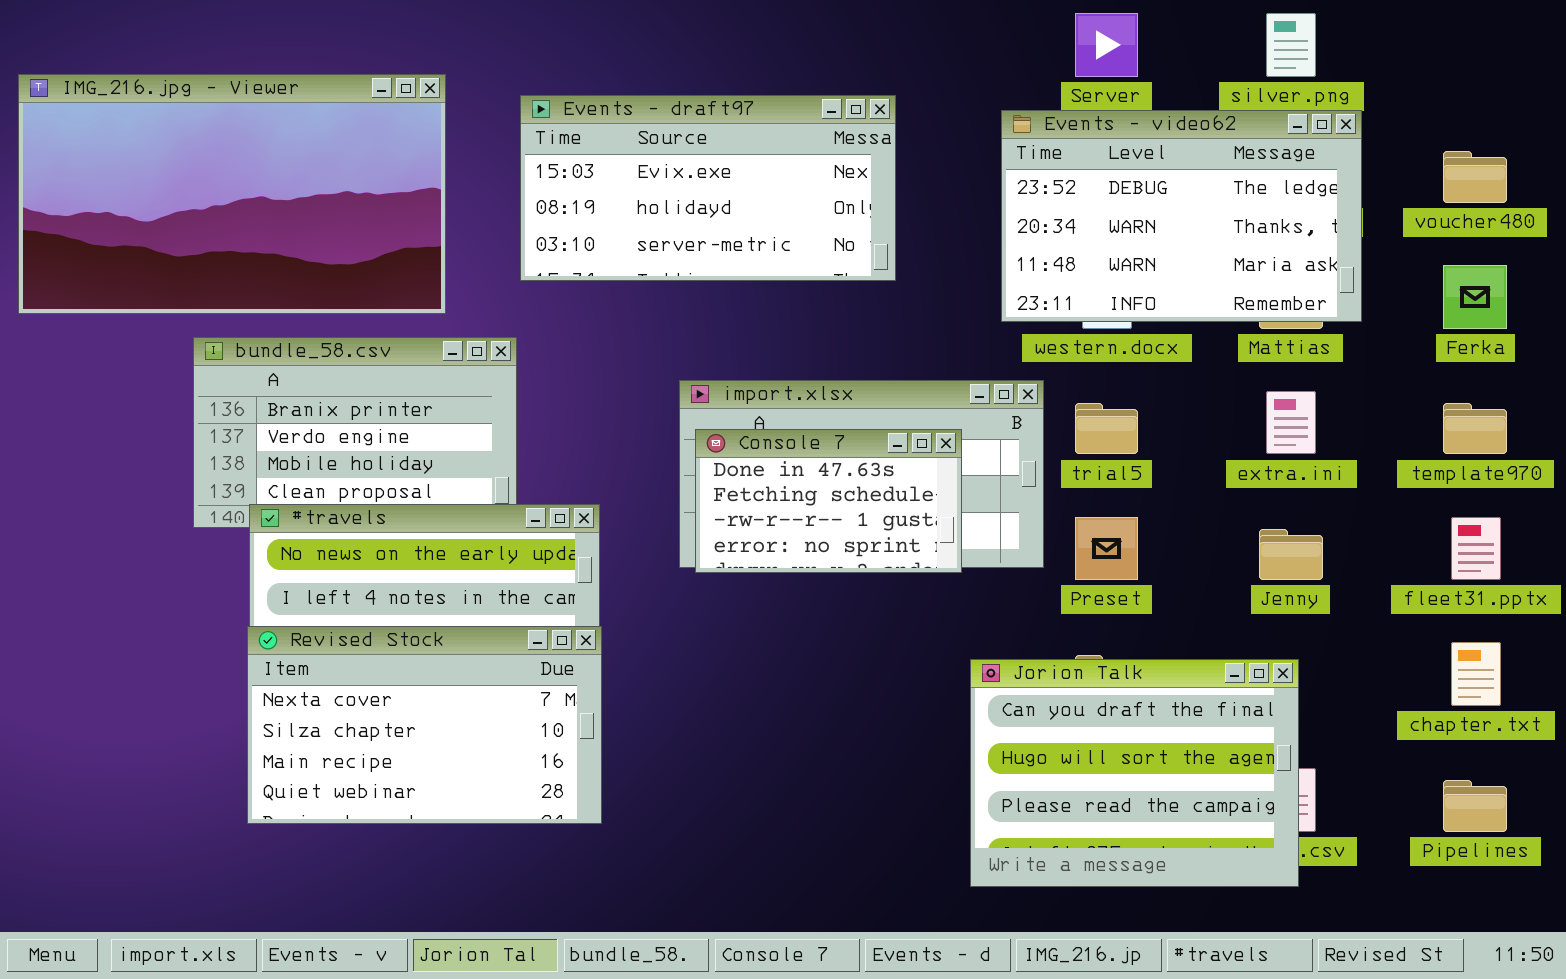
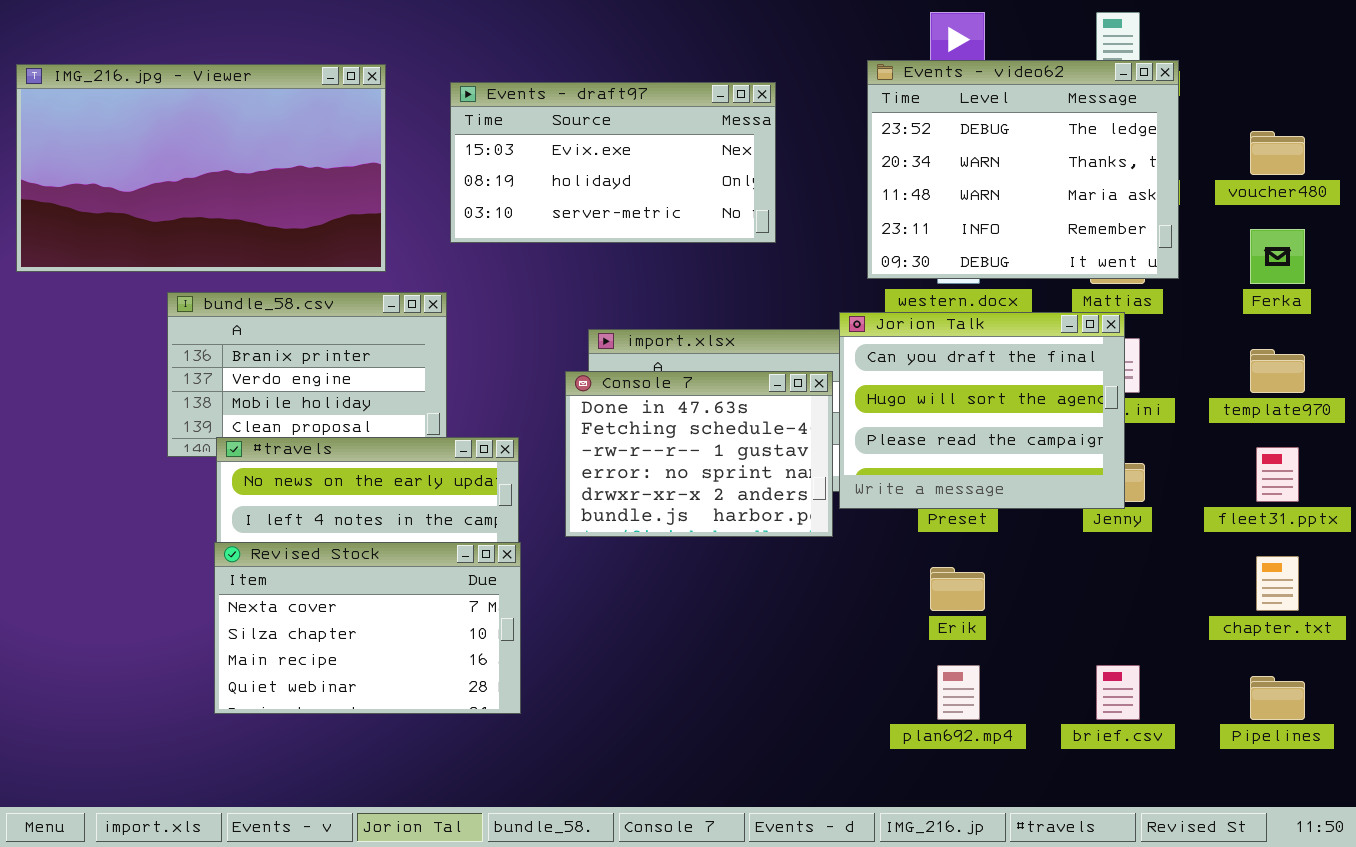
Events - video62: [1001,110,1362,322] -> [867,60,1179,279], resized
Console 7: [695,429,962,573] -> [565,371,833,537], resized
Jorion Talk: [970,659,1299,887] -> [839,312,1125,509], moved

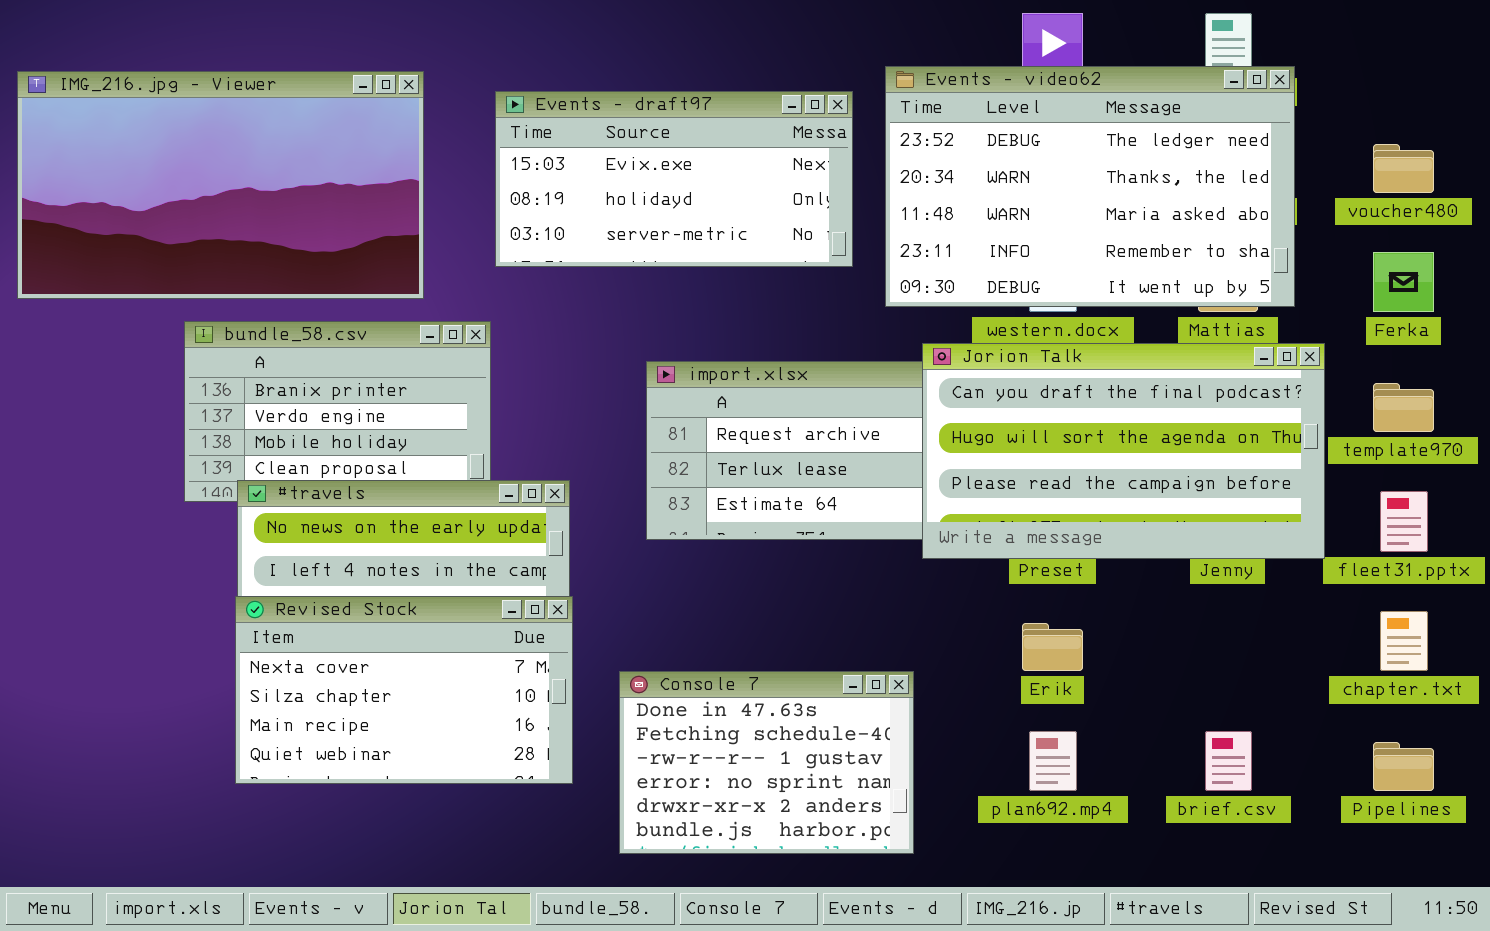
Events - video62: [867,60,1179,279] -> [885,66,1295,307], resized
Jorion Talk: [839,312,1125,509] -> [922,343,1325,559], resized
Console 7: [565,371,833,537] -> [619,671,914,854], moved

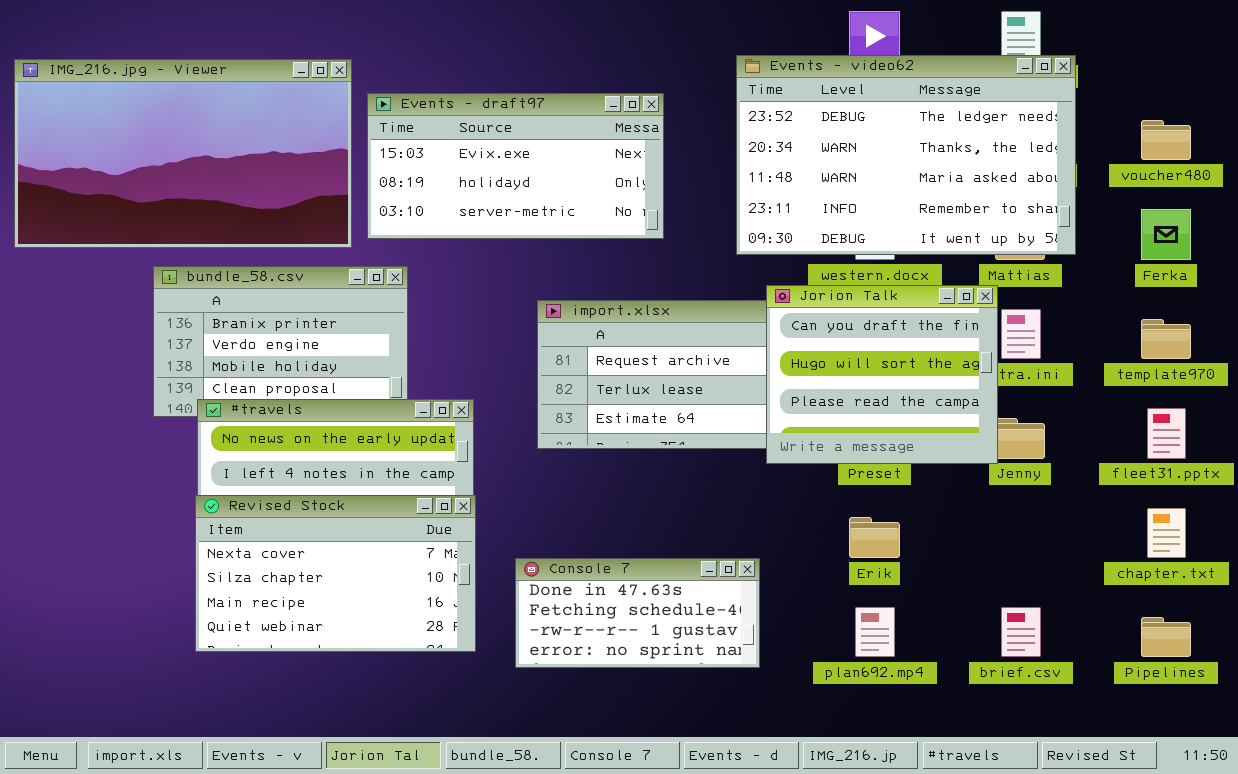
Events - draft97: [495,91,853,267] -> [367,93,664,239], moved
Jorion Talk: [922,343,1325,559] -> [766,285,998,464], resized
Console 7: [619,671,914,854] -> [515,558,760,668], resized

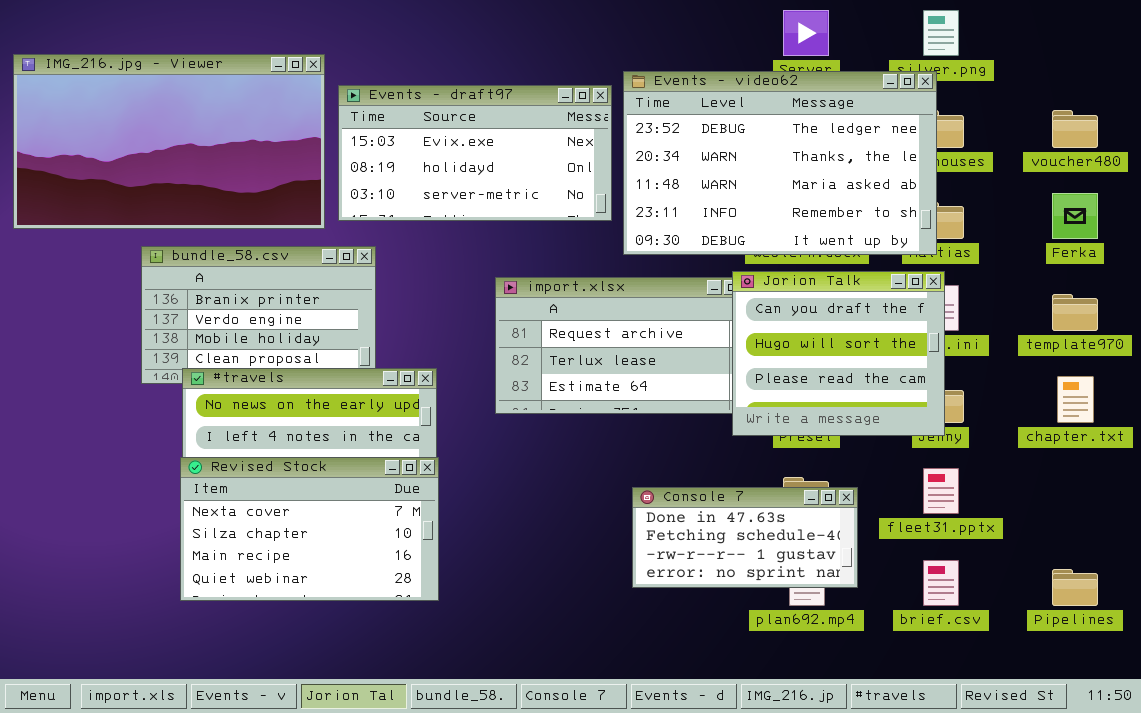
Events - video62: [736,55,1076,255] -> [623,71,937,255], moved
Jorion Talk: [766,285,998,464] -> [732,271,945,436], moved
fleet31.pptx: [1147,408,1186,459] -> [923,468,959,514], moved
chapter.txt: [1147,508,1186,558] -> [1057,376,1094,423], moved
Console 7: [515,558,760,668] -> [632,487,858,588], moved

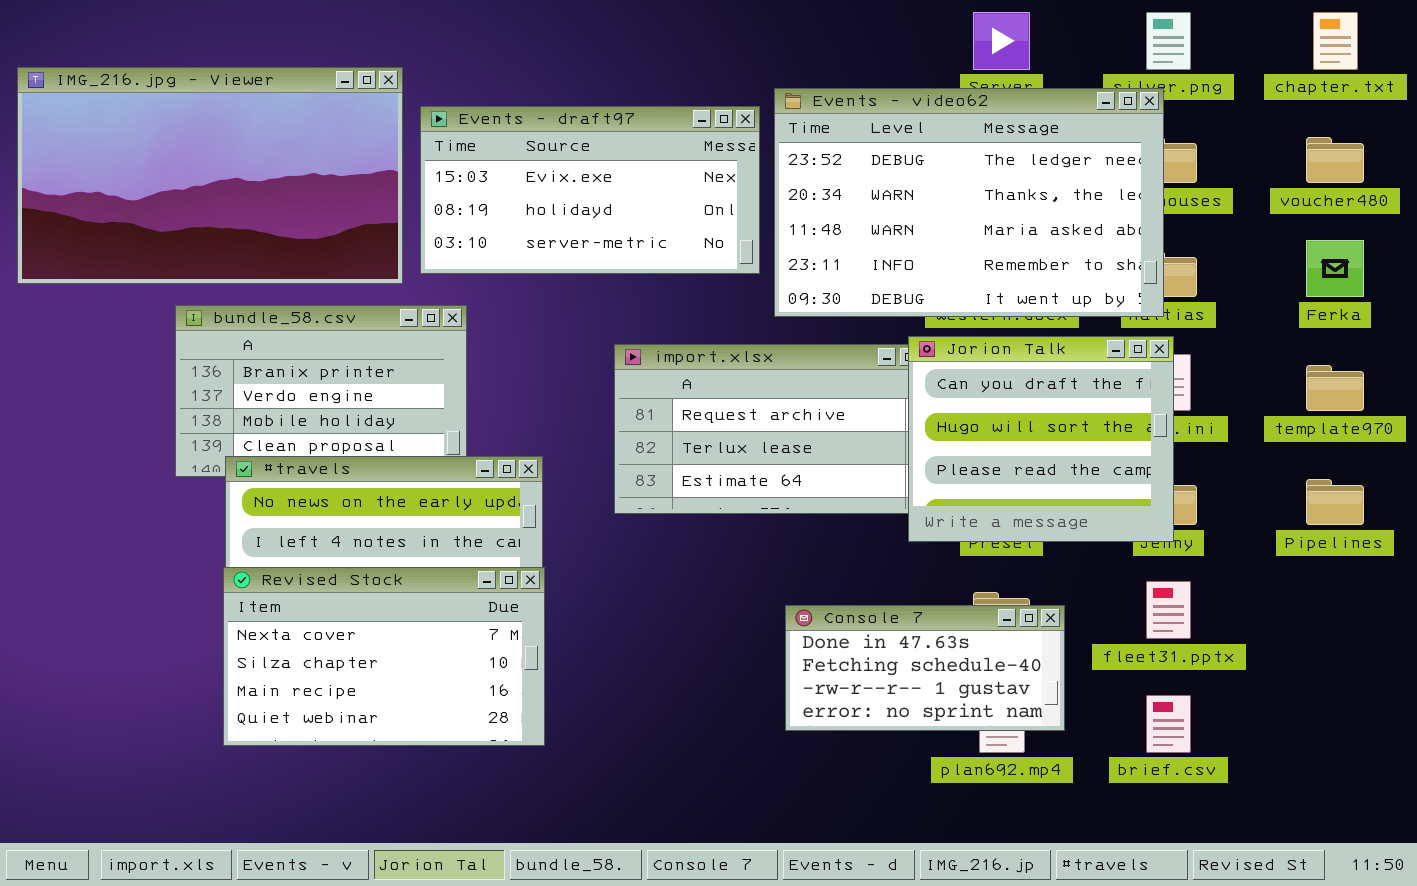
chapter.txt: [1057,376,1094,423] -> [1313,12,1358,70], moved
Pipelines: [1052,569,1098,606] -> [1306,479,1364,525], moved

